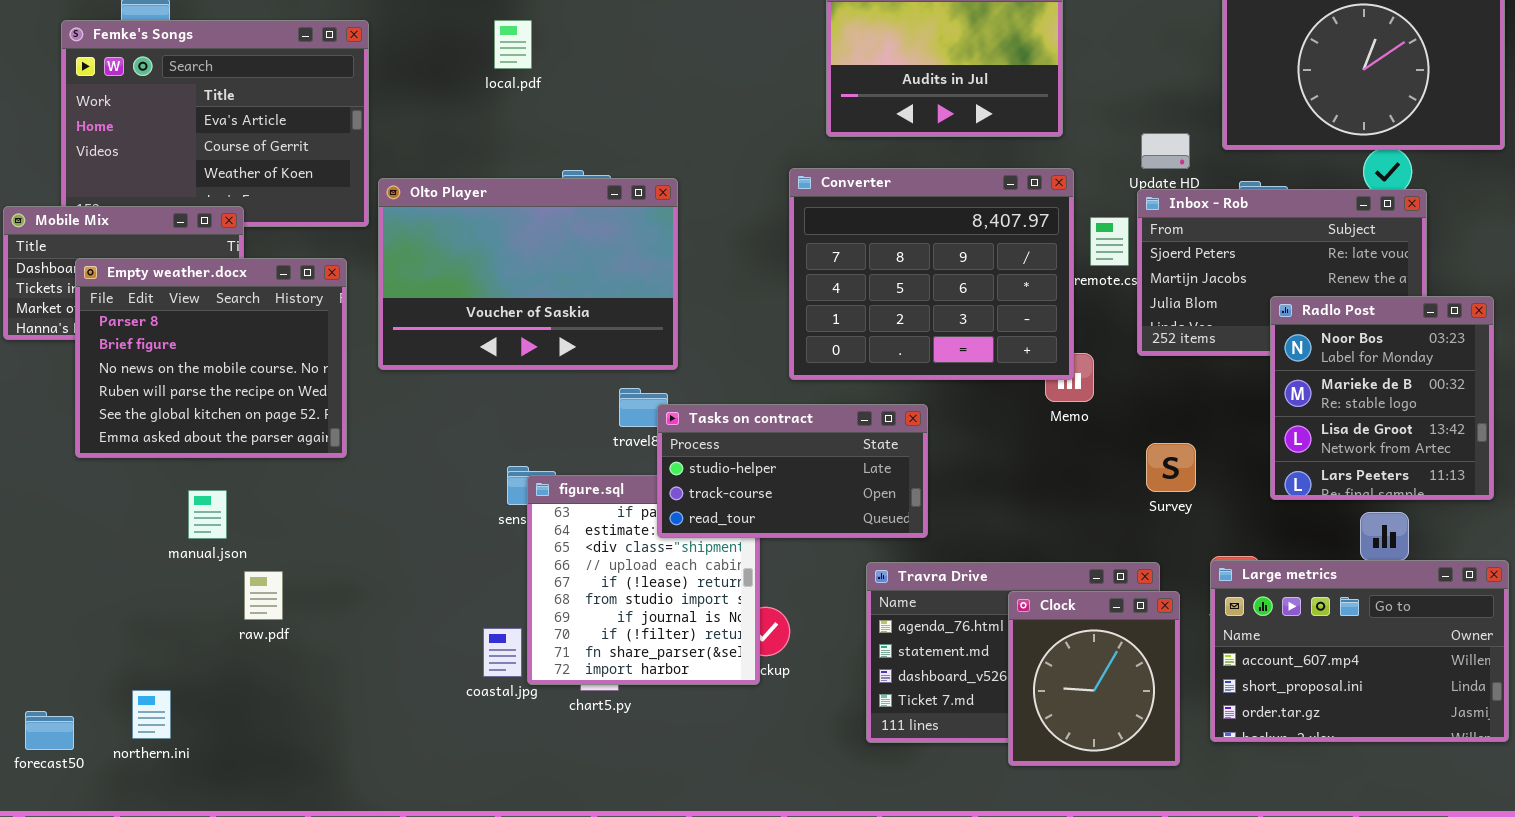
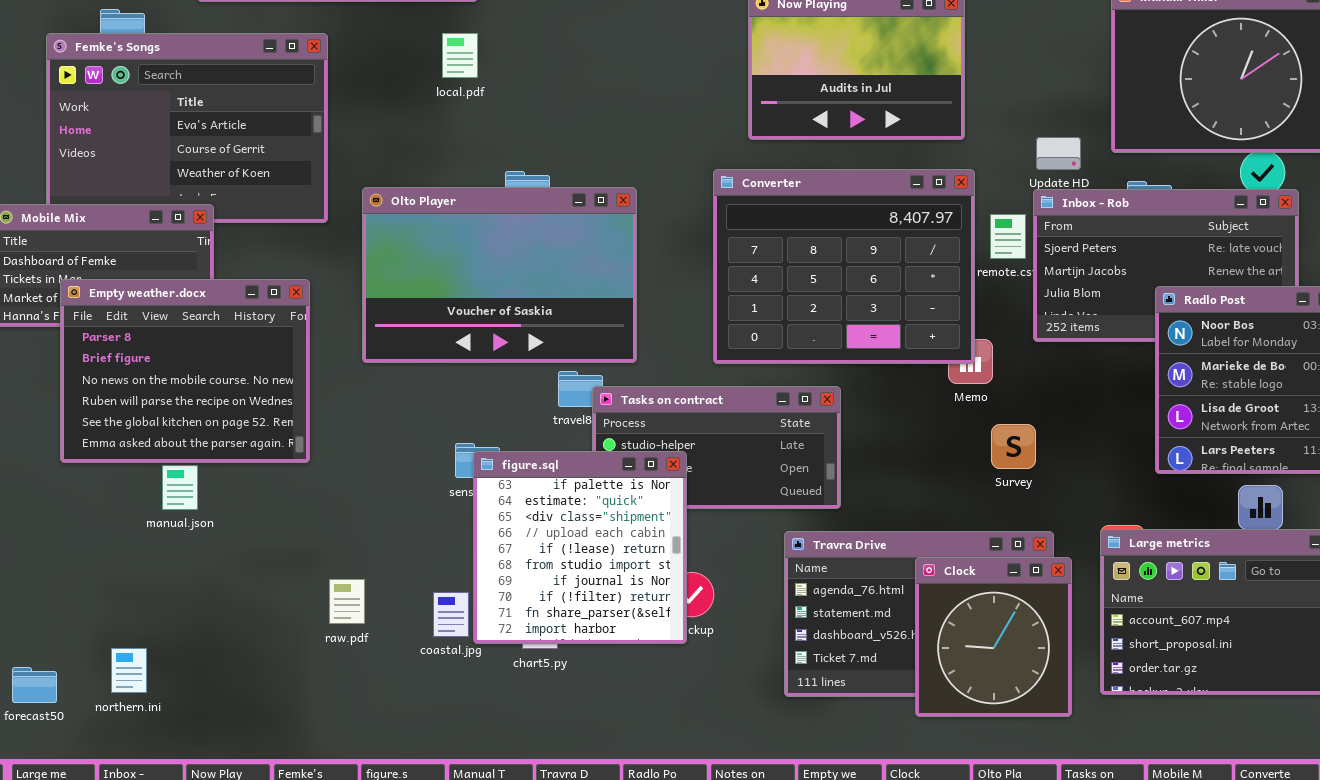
Olto Player: [378,178,678,370] -> [362,187,637,363], moved
Empty weather.docx: [75,258,347,458] -> [60,279,310,463], moved
Survey: [1146,443,1196,492] -> [991,424,1036,469], moved
figure.sql: [527,475,760,685] -> [473,451,687,644], raised
raw.pdf: [244,571,283,620] -> [329,579,365,624], moved

